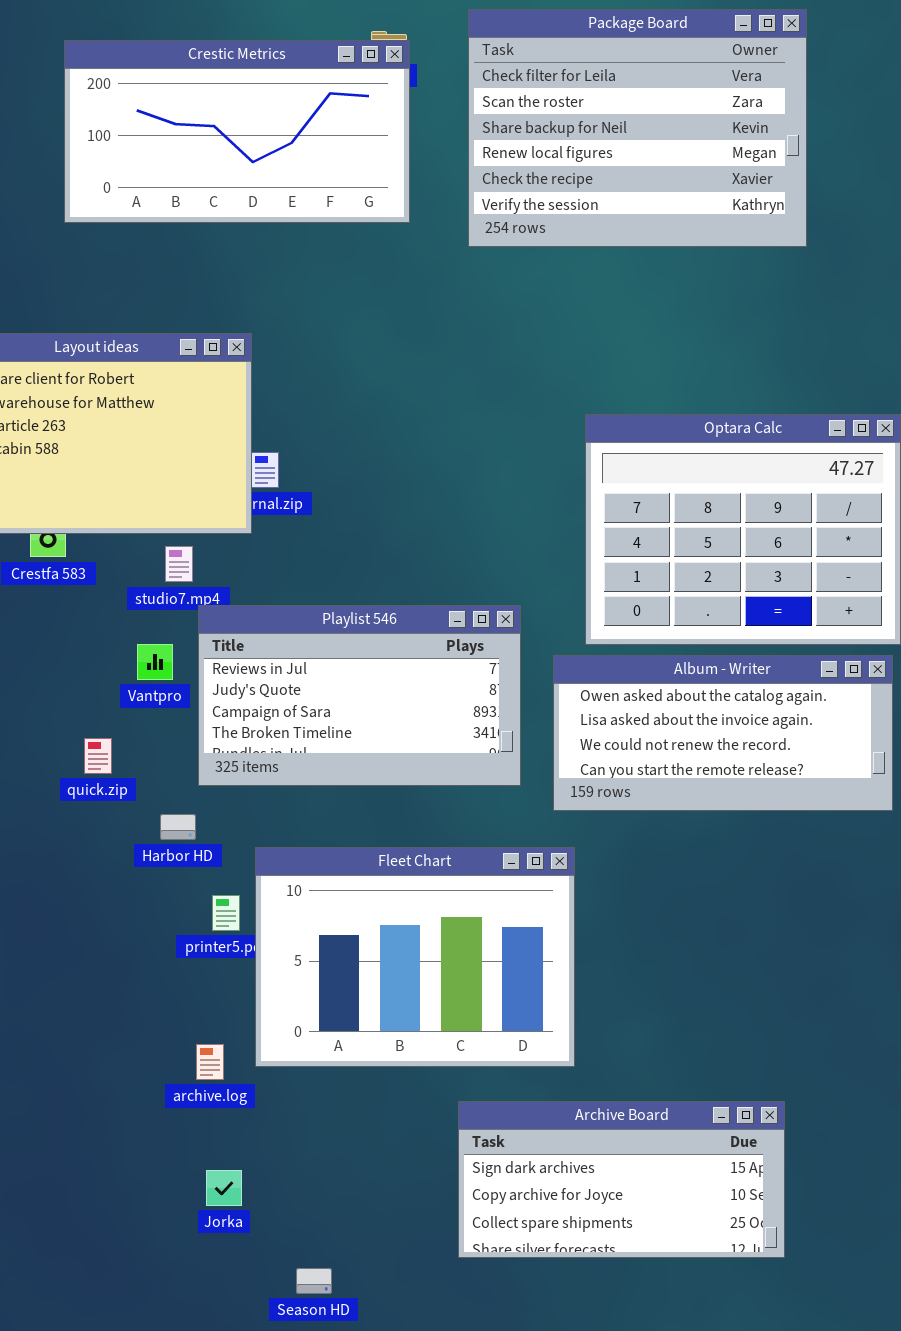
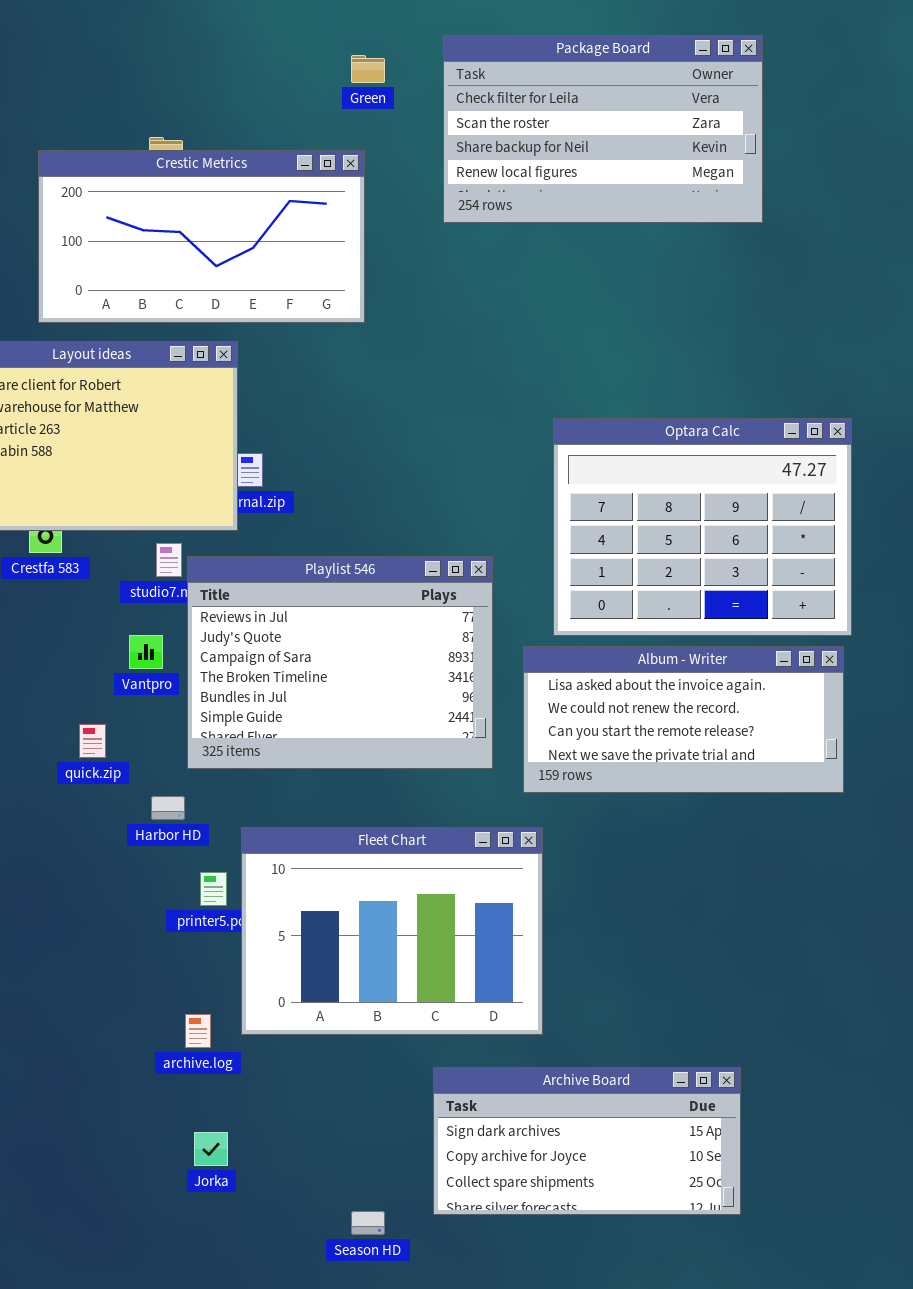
Package Board: [468,9,807,247] -> [443,35,763,223], resized
Crestic Metrics: [64,40,410,223] -> [38,150,365,323], moved
Playlist 546: [198,605,521,786] -> [187,556,493,769], resized
Album - Writer: [553,655,893,811] -> [523,646,844,793], scrolled down 1 row
Season HD: [296,1268,332,1294] -> [351,1211,385,1235], moved

